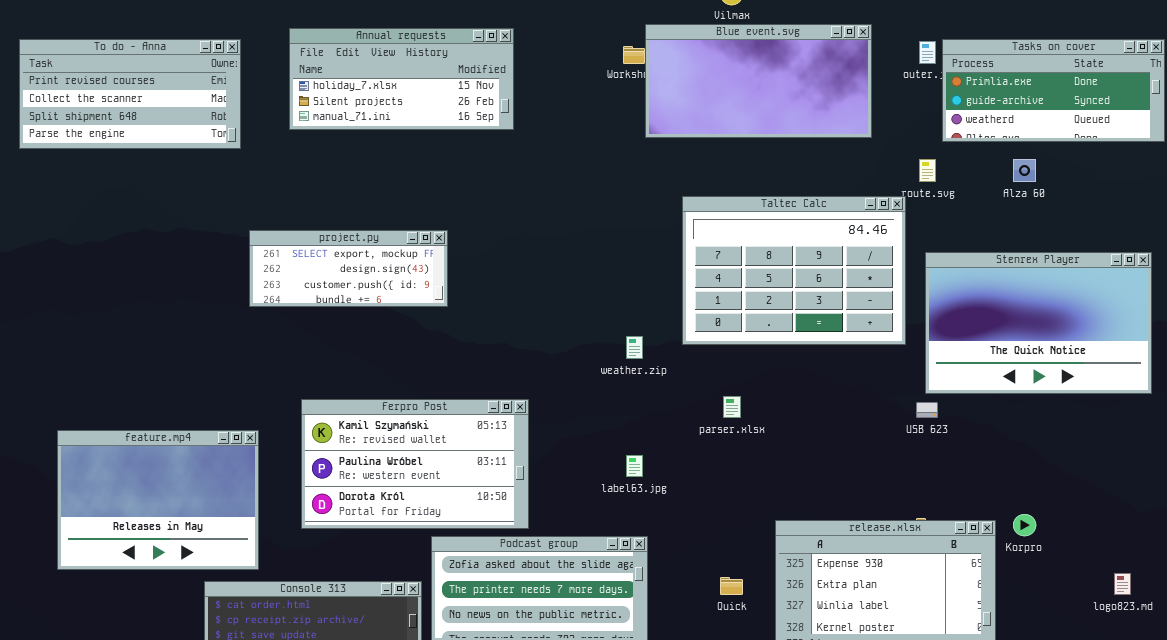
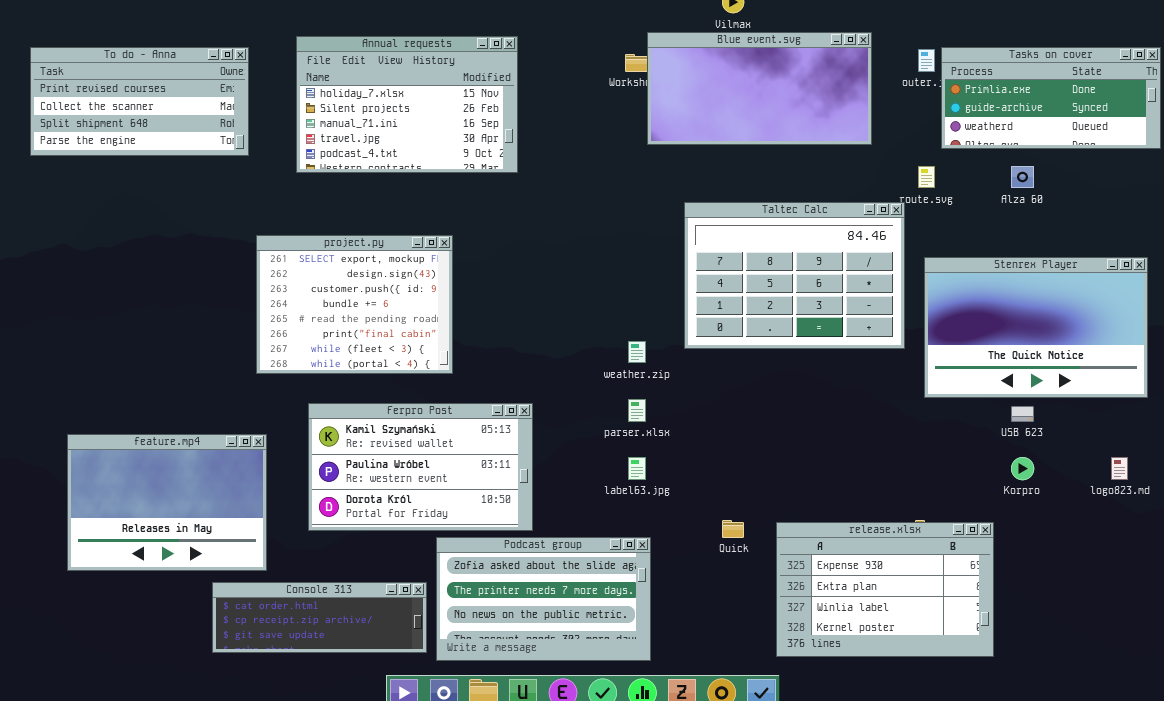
Annual requests: [289,28,514,130] -> [296,36,518,173], resized
project.py: [249,230,448,307] -> [256,235,453,374], resized
parser.xlsx: [723,396,741,418] -> [628,399,646,422], moved
USB 623: [916,402,938,418] -> [1011,406,1034,422], moved
Korpro: [1013,514,1036,536] -> [1011,457,1034,480], moved
logo823.md: [1114,573,1131,595] -> [1111,457,1128,480], moved
Quick: [720,577,743,595] -> [722,520,744,538], moved

